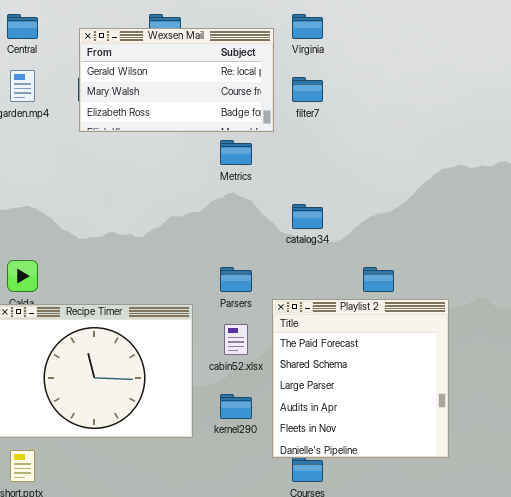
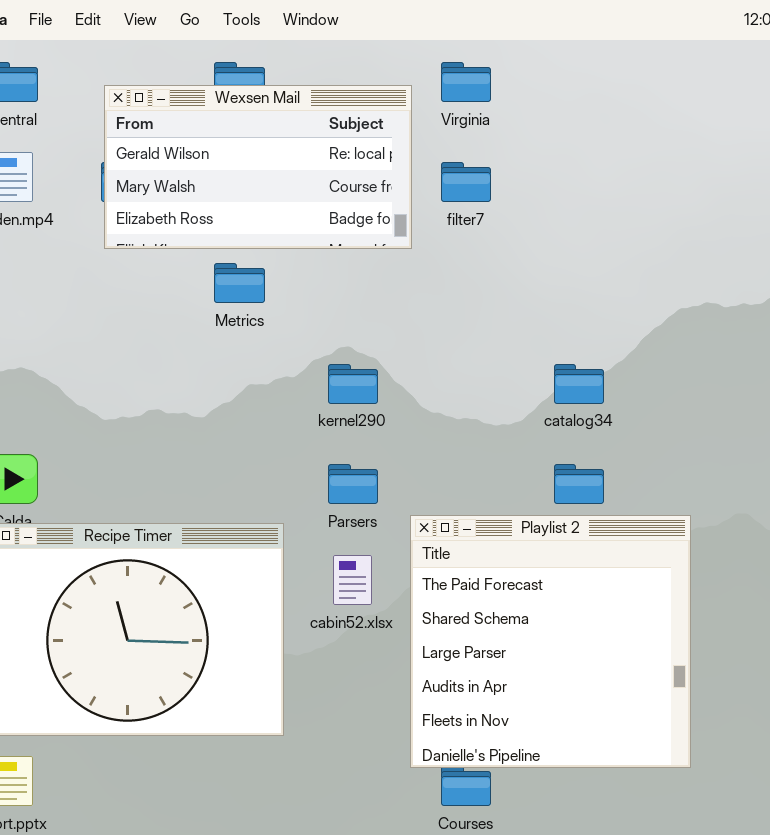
Metrics: [220,140,252,165] -> [214,263,265,303], moved
catalog34: [292,204,323,229] -> [554,364,604,404], moved
kernel290: [220,394,252,419] -> [328,364,378,404], moved

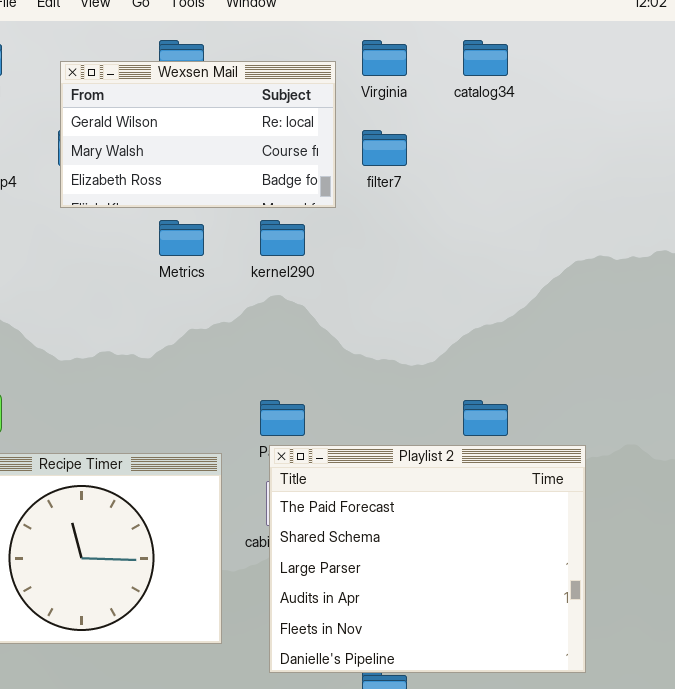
kernel290: [328,364,378,404] -> [260,220,305,256], moved
catalog34: [554,364,604,404] -> [463,40,508,76], moved
Playlist 2: [410,515,691,768] -> [269,445,586,673], resized

